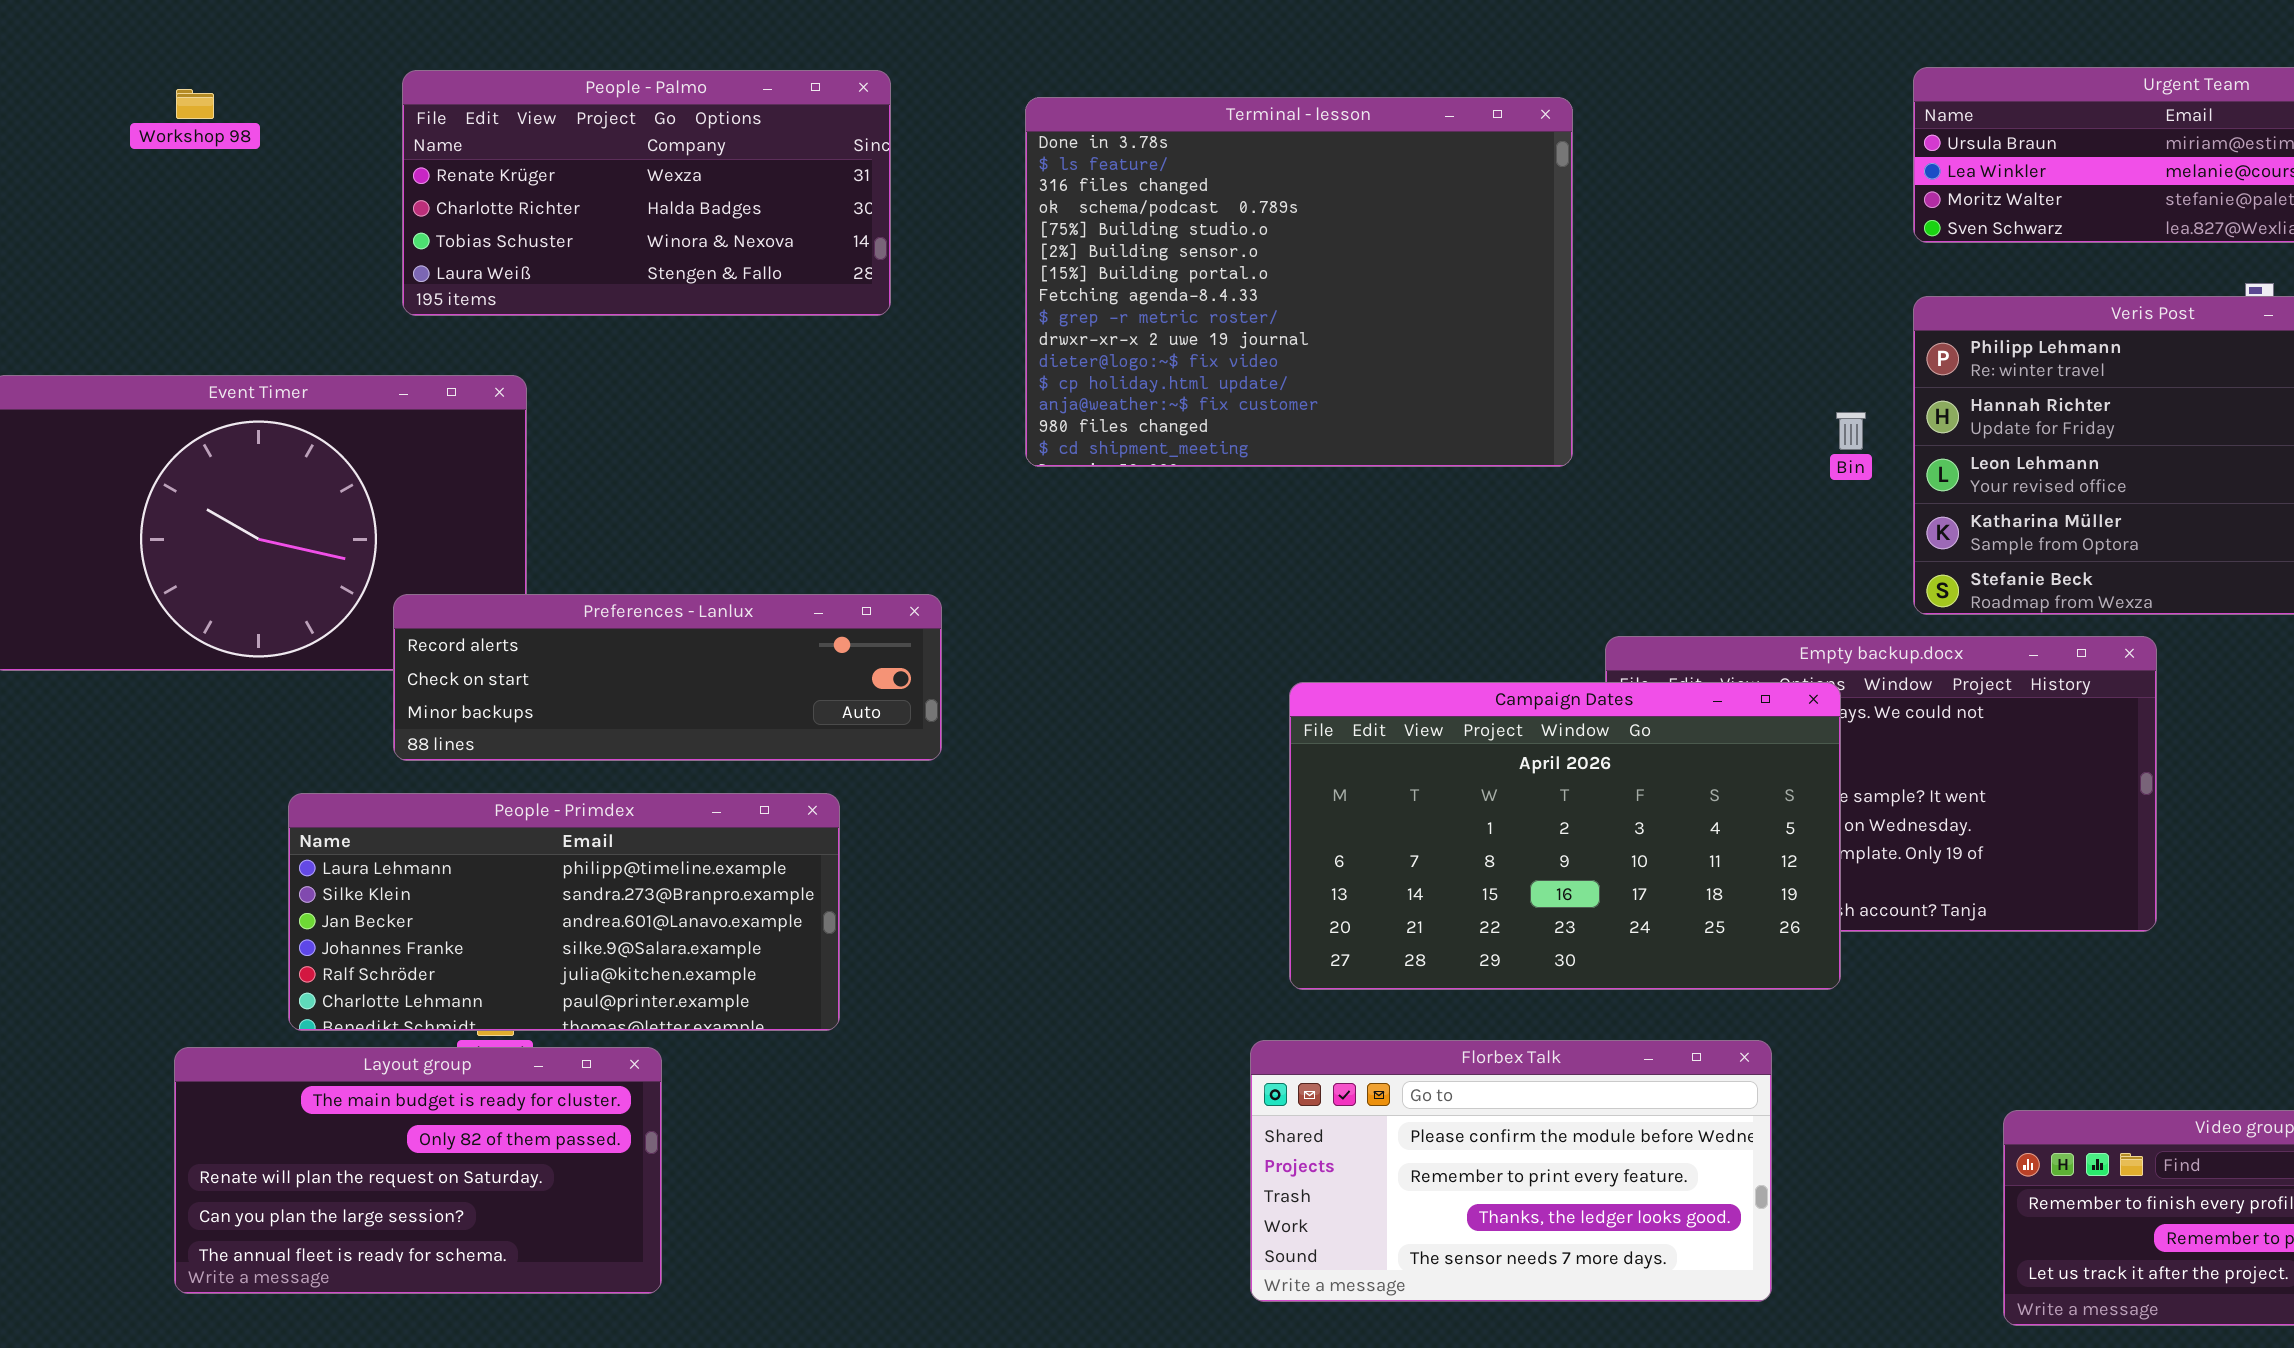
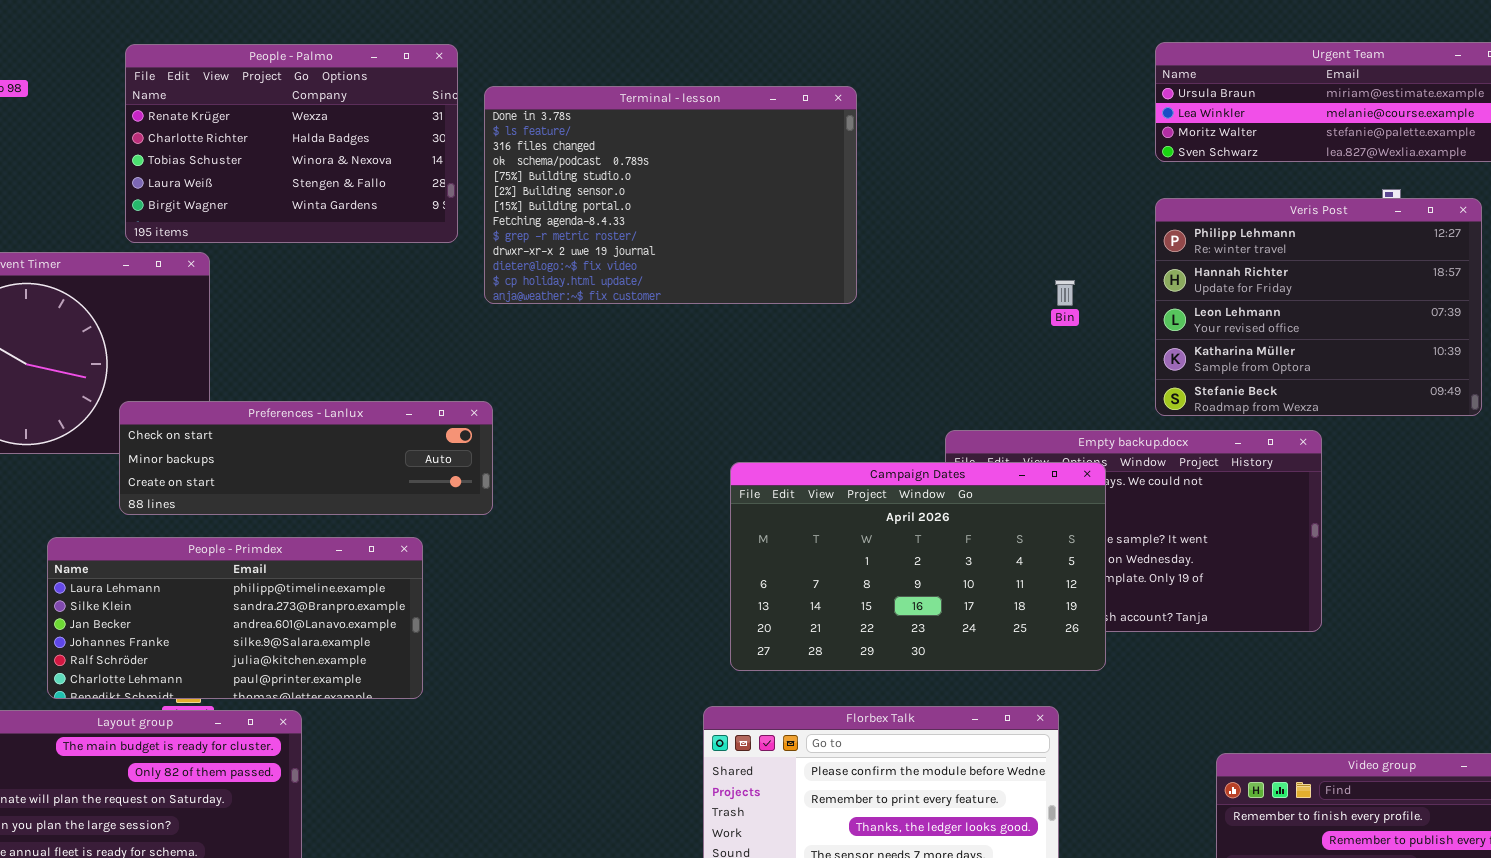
People - Palmo: [402,70,891,316] -> [125,44,458,243], resized
Terminal - lesson: [1025,97,1573,467] -> [484,86,857,304], moved, resized
Bin: [1836,412,1866,450] -> [1055,280,1075,306], moved
Preferences - Lanlux: [393,594,942,761] -> [119,401,493,515], scrolled down 1 row

